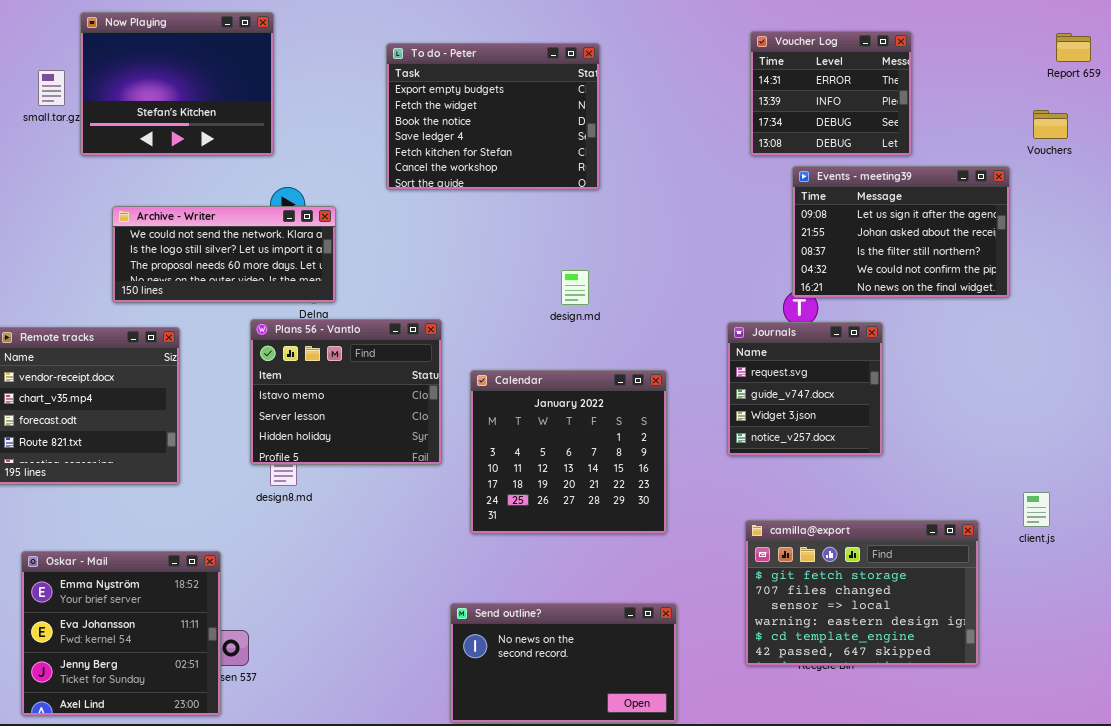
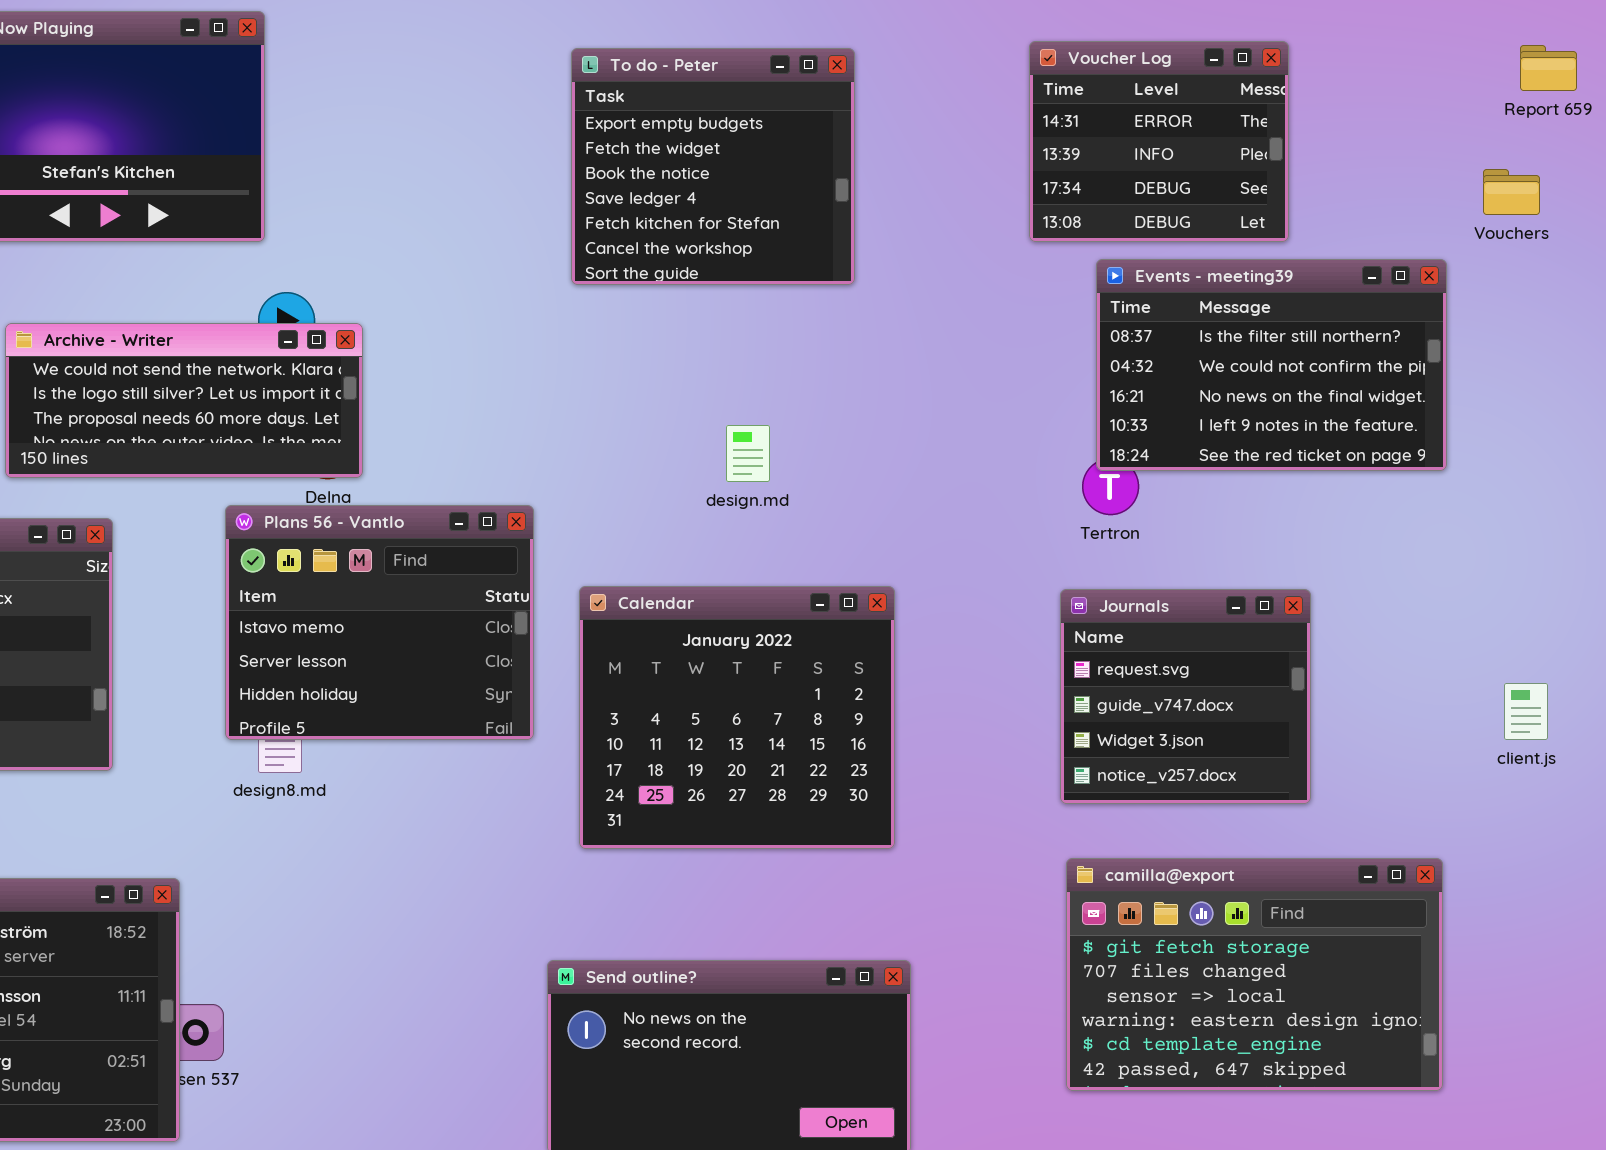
To do - Peter: [386,43,600,190] -> [571,48,855,285], moved, resized
Events - meeting39: [792,166,1010,298] -> [1096,259,1447,471], scrolled down 2 rows
Journals: [727,322,883,456] -> [1060,589,1311,804], moved
client.js: [1023,492,1050,527] -> [1504,683,1548,740], moved
camilla@export: [745,520,979,666] -> [1066,858,1443,1091], moved

